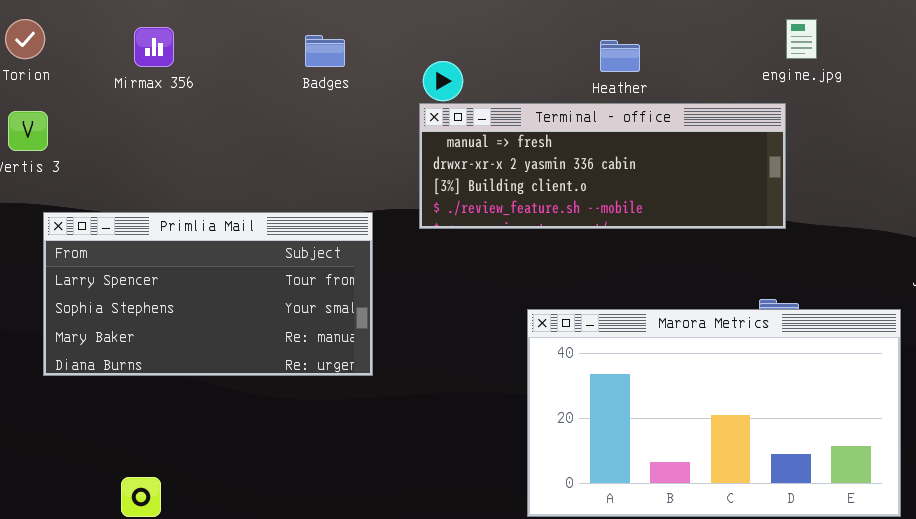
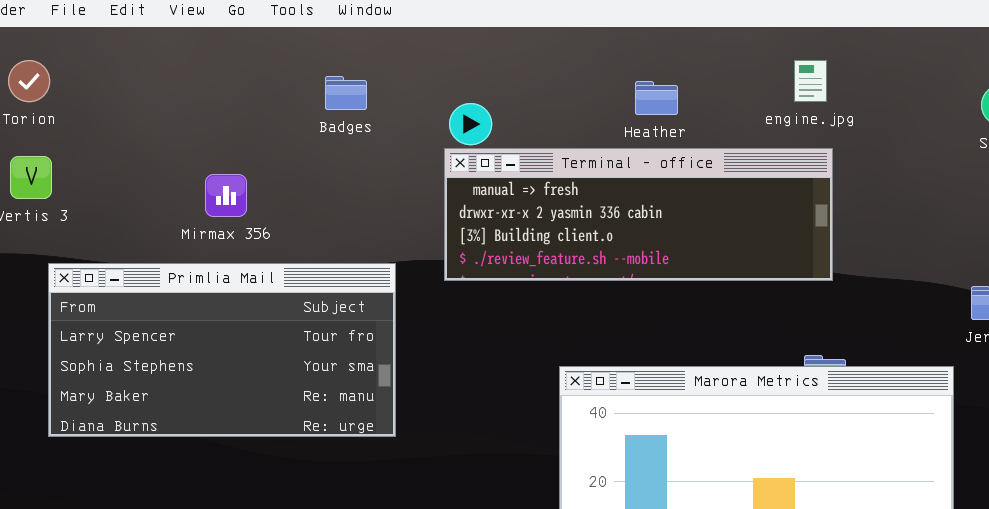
engine.jpg: [786,19,817,59] -> [794,60,827,102], moved
Mirmax 356: [134,27,174,67] -> [205,174,247,217], moved

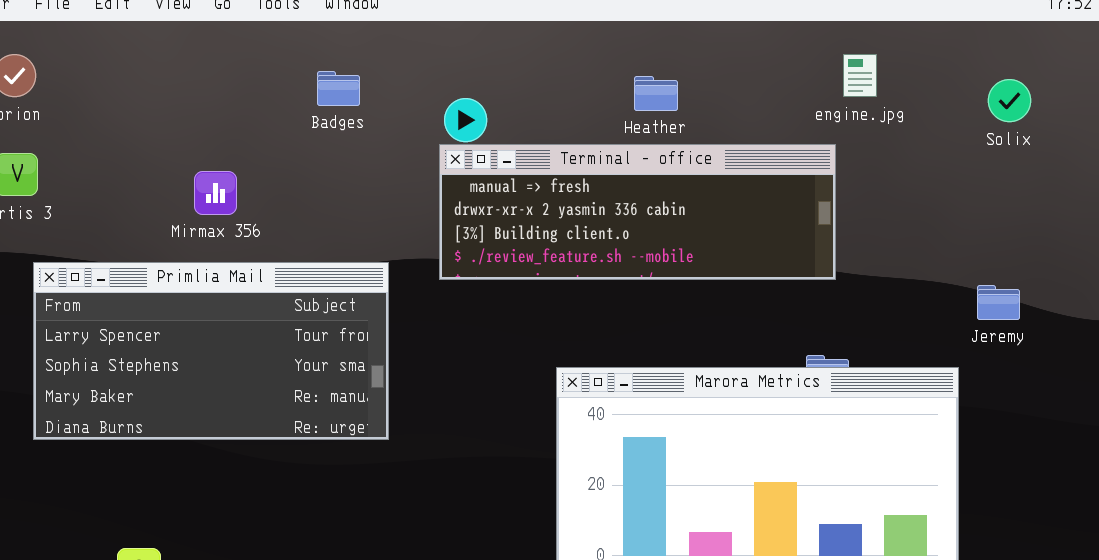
engine.jpg: [794,60,827,102] -> [843,54,877,97], moved

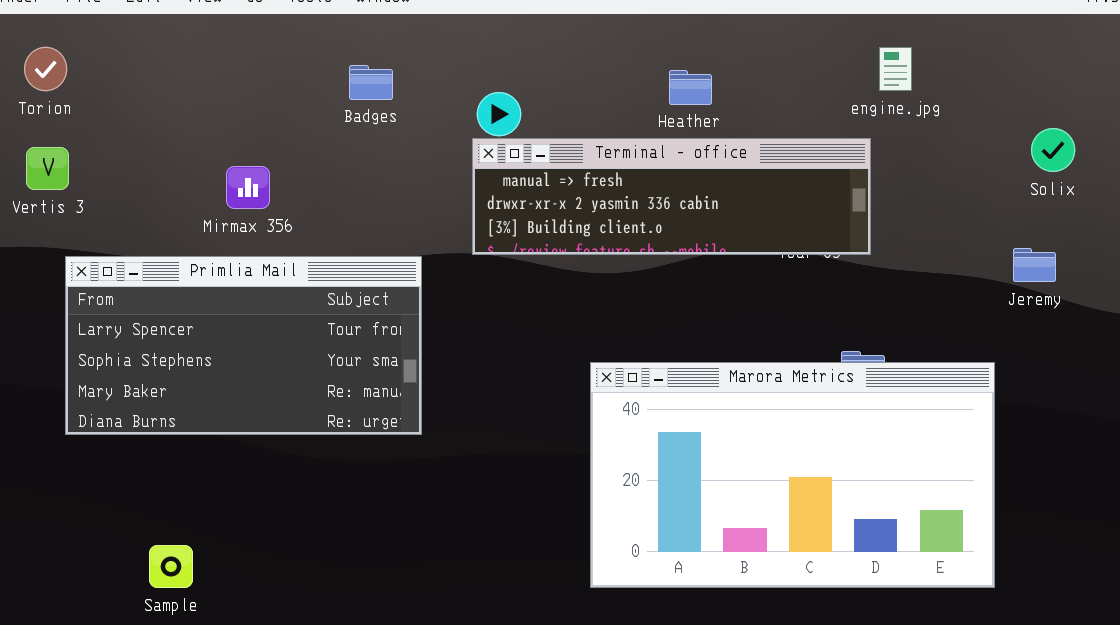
Solix: [988,79,1031,122] -> [1031,128,1075,172], moved
Terminal - office: [439,144,836,280] -> [472,138,871,255], resized
Jeremy: [977,285,1020,320] -> [1013,248,1056,282], moved

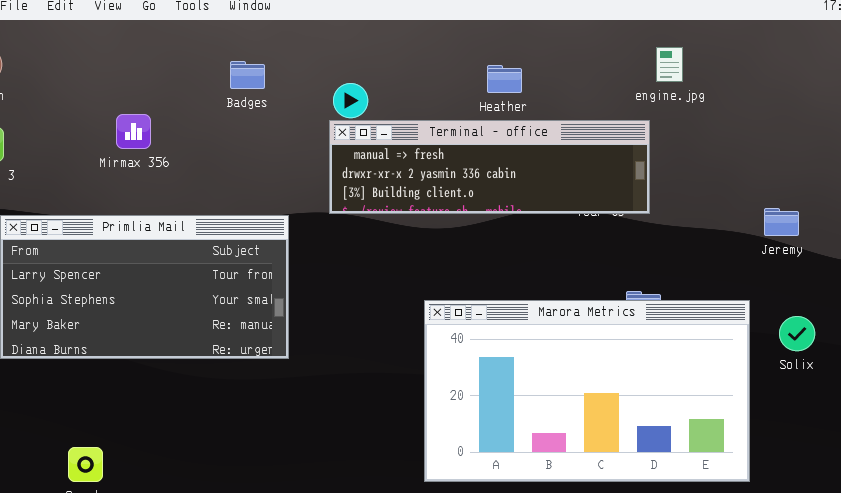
Solix: [1031,128,1075,172] -> [779,316,815,351], moved
Mirmax 356: [226,166,270,209] -> [116,114,151,149], moved

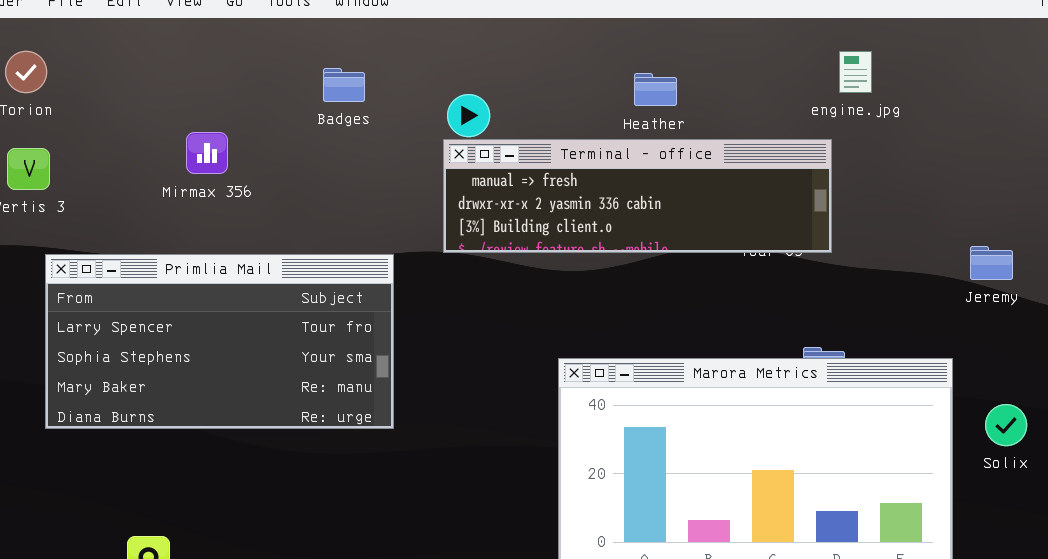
Solix: [779,316,815,351] -> [985,404,1027,446], moved

